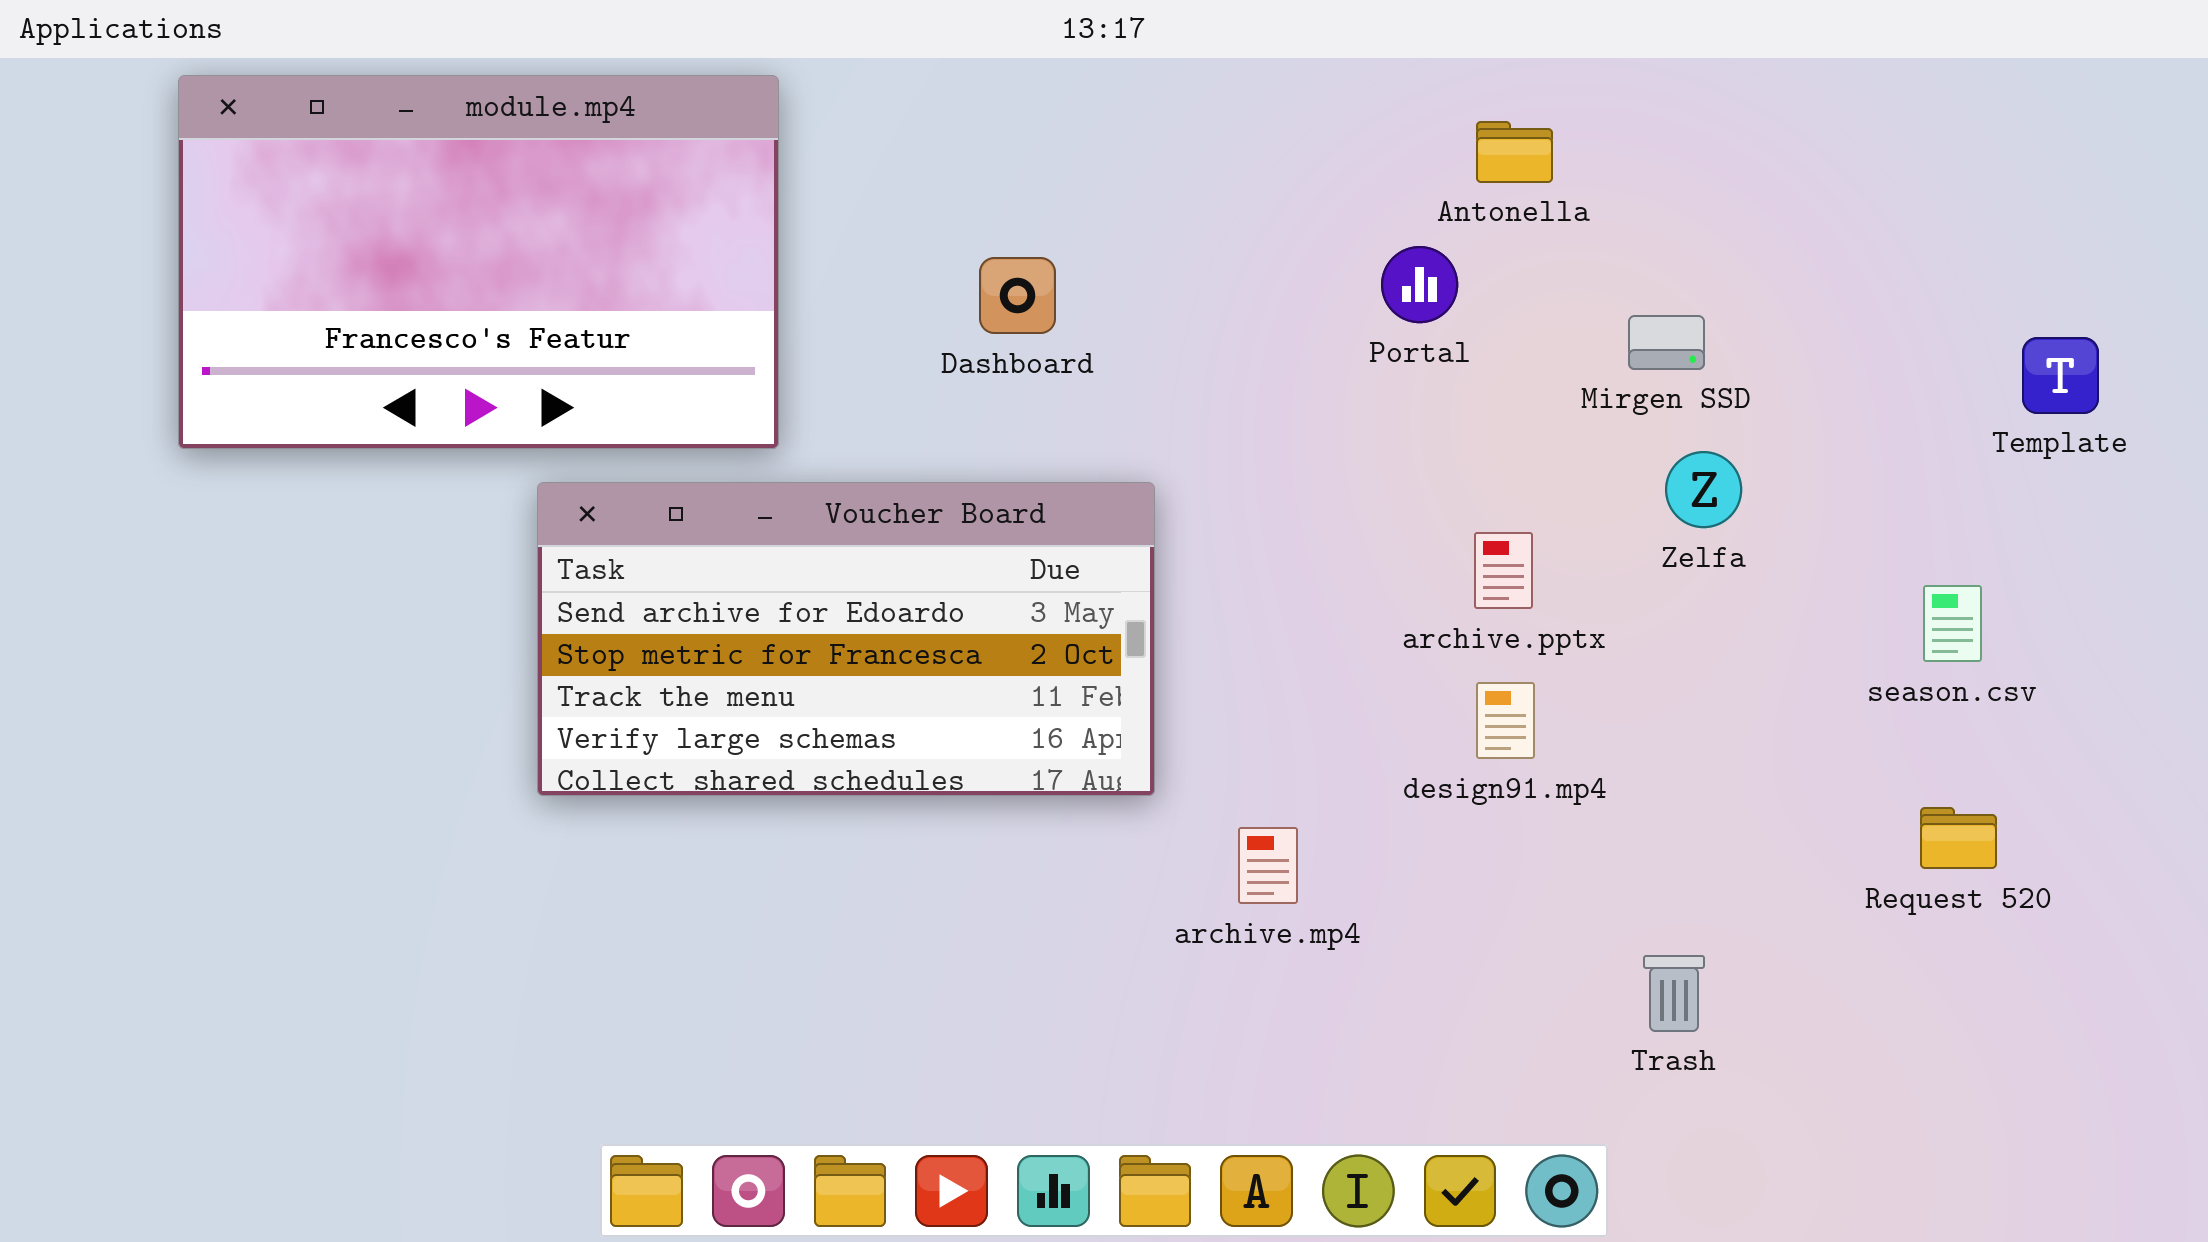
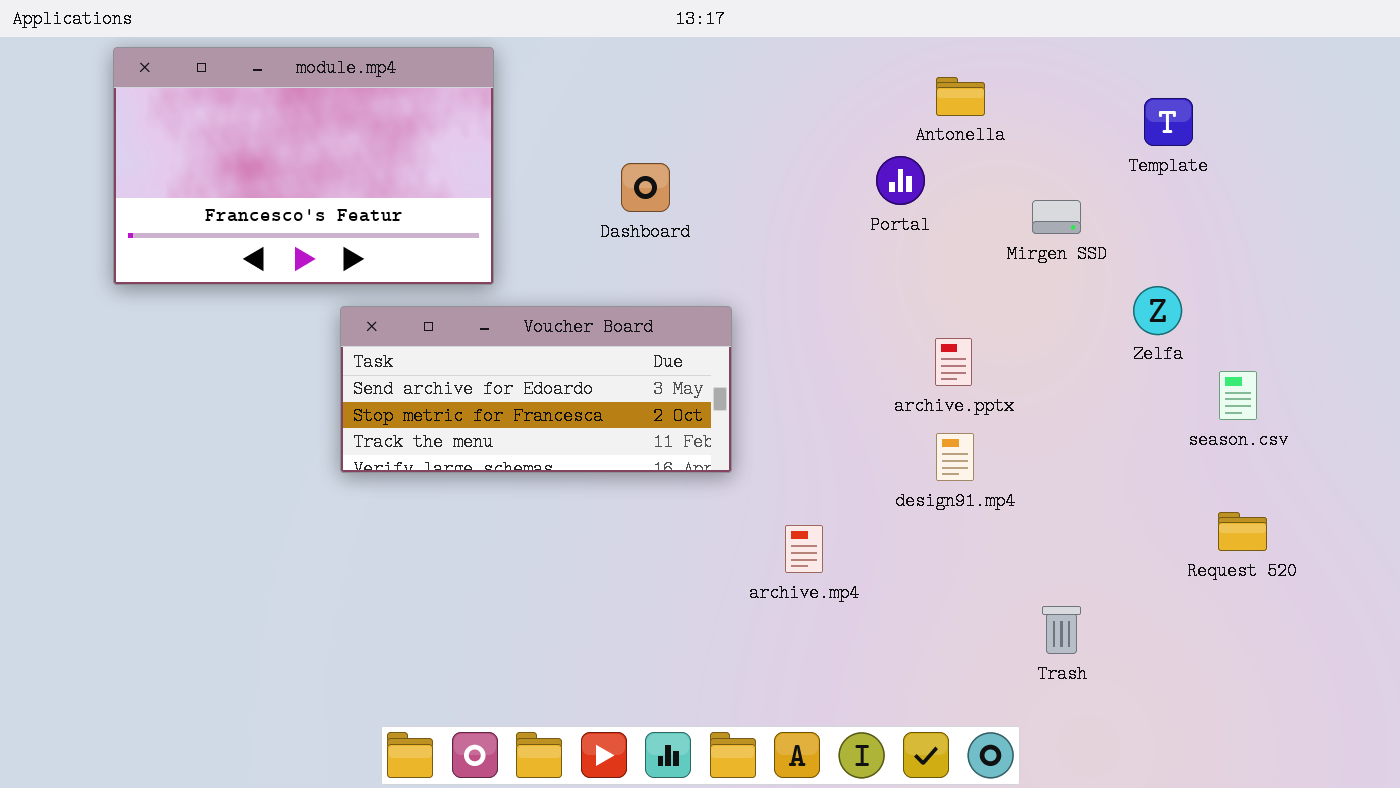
Template: [2022,337,2099,414] -> [1144,98,1193,146], moved
Zelfa: [1665,451,1742,528] -> [1133,286,1182,335], moved
Voucher Board: [537,482,1155,796] -> [340,306,732,473], resized

